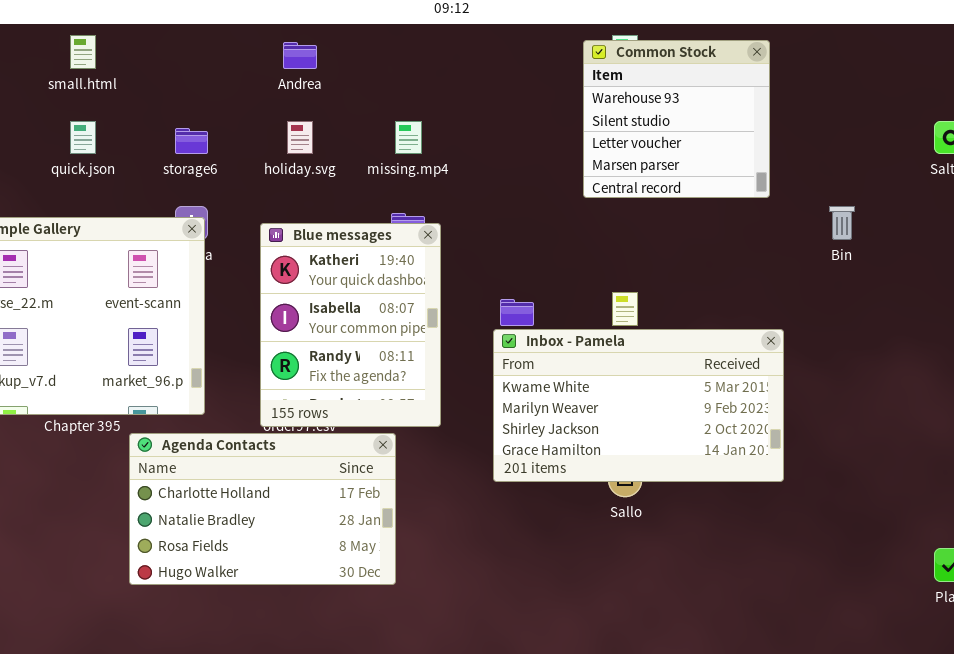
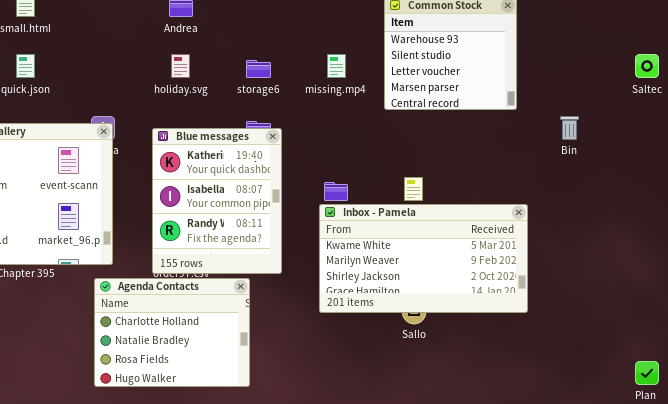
missing.mp4: [395,121,422,154] -> [327,54,346,78], moved
storage6: [175,128,208,154] -> [246,60,271,78], moved
Agenda Contacts: [129,433,396,585] -> [94,278,250,387], resized

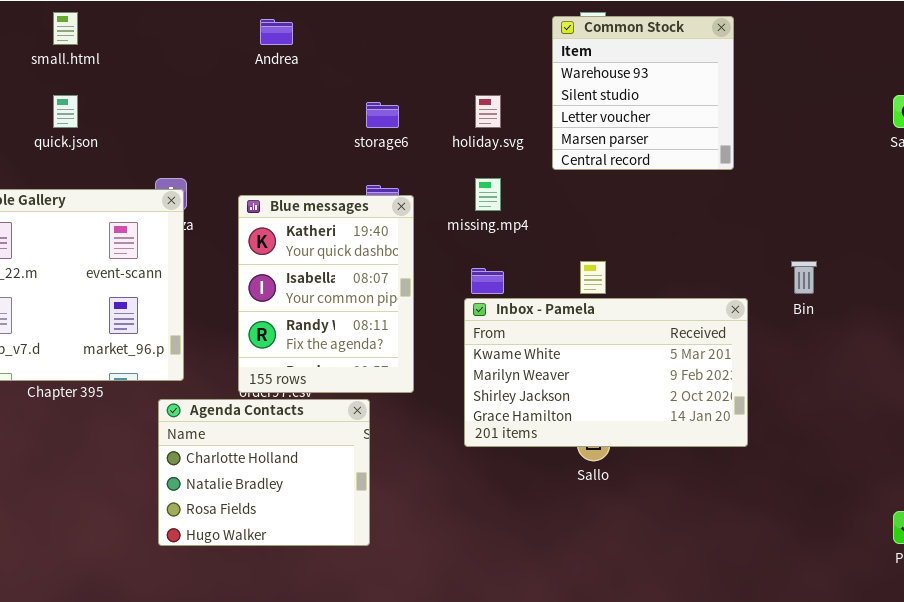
holiday.svg: [171,54,190,78] -> [475,95,501,128], moved
missing.mp4: [327,54,346,78] -> [475,178,501,211], moved
Bin: [560,116,579,140] -> [791,261,817,294], moved

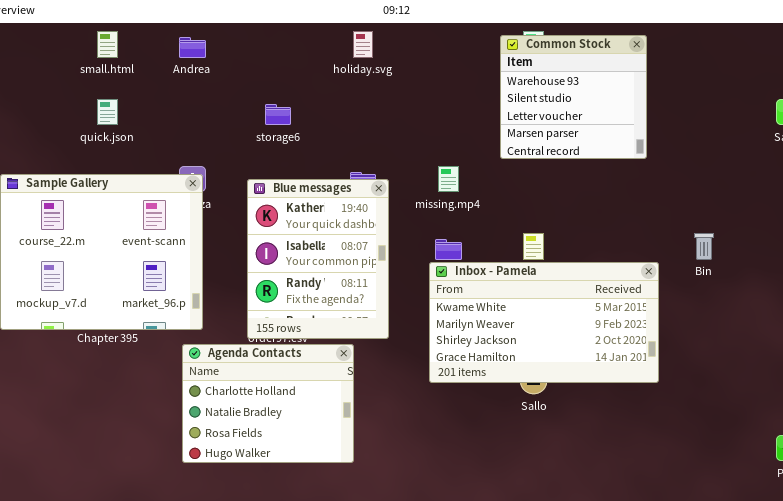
Andrea: [260,19,293,45] -> [179,37,206,58], moved
holiday.svg: [475,95,501,128] -> [353,31,373,58], moved
storage6: [366,102,399,128] -> [265,104,291,125], moved

